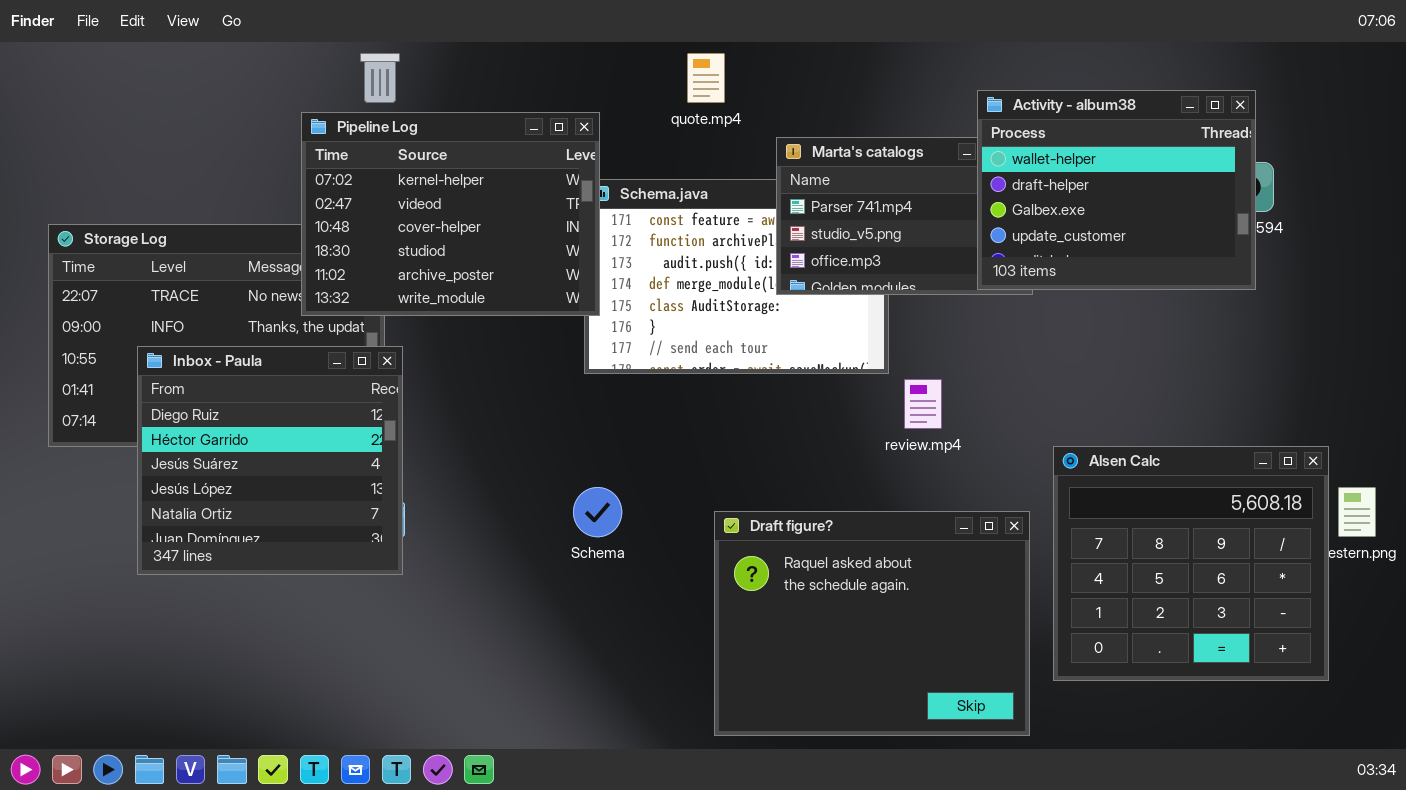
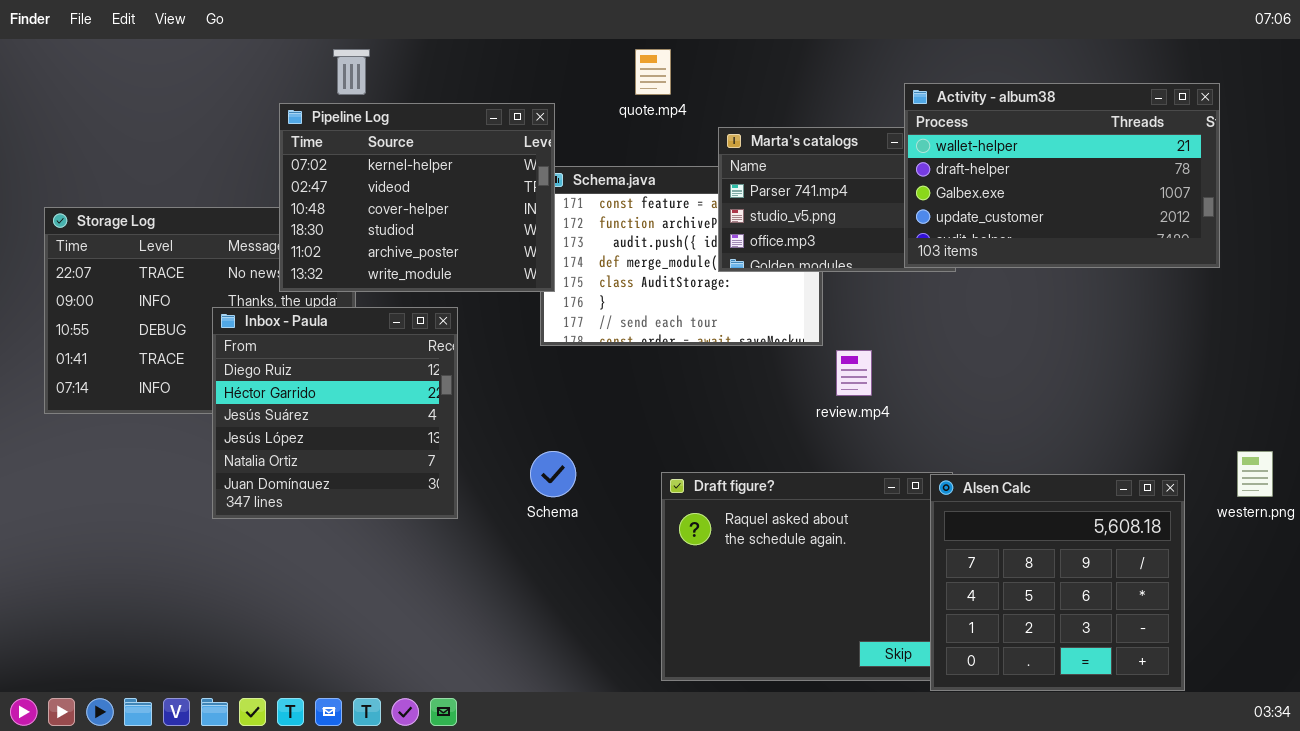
Activity - album38: [977,90,1256,290] -> [904,83,1220,268], resized
Inbox - Paula: [137,346,403,575] -> [212,307,458,519], moved
Alsen Calc: [1053,446,1329,681] -> [930,474,1185,691], moved

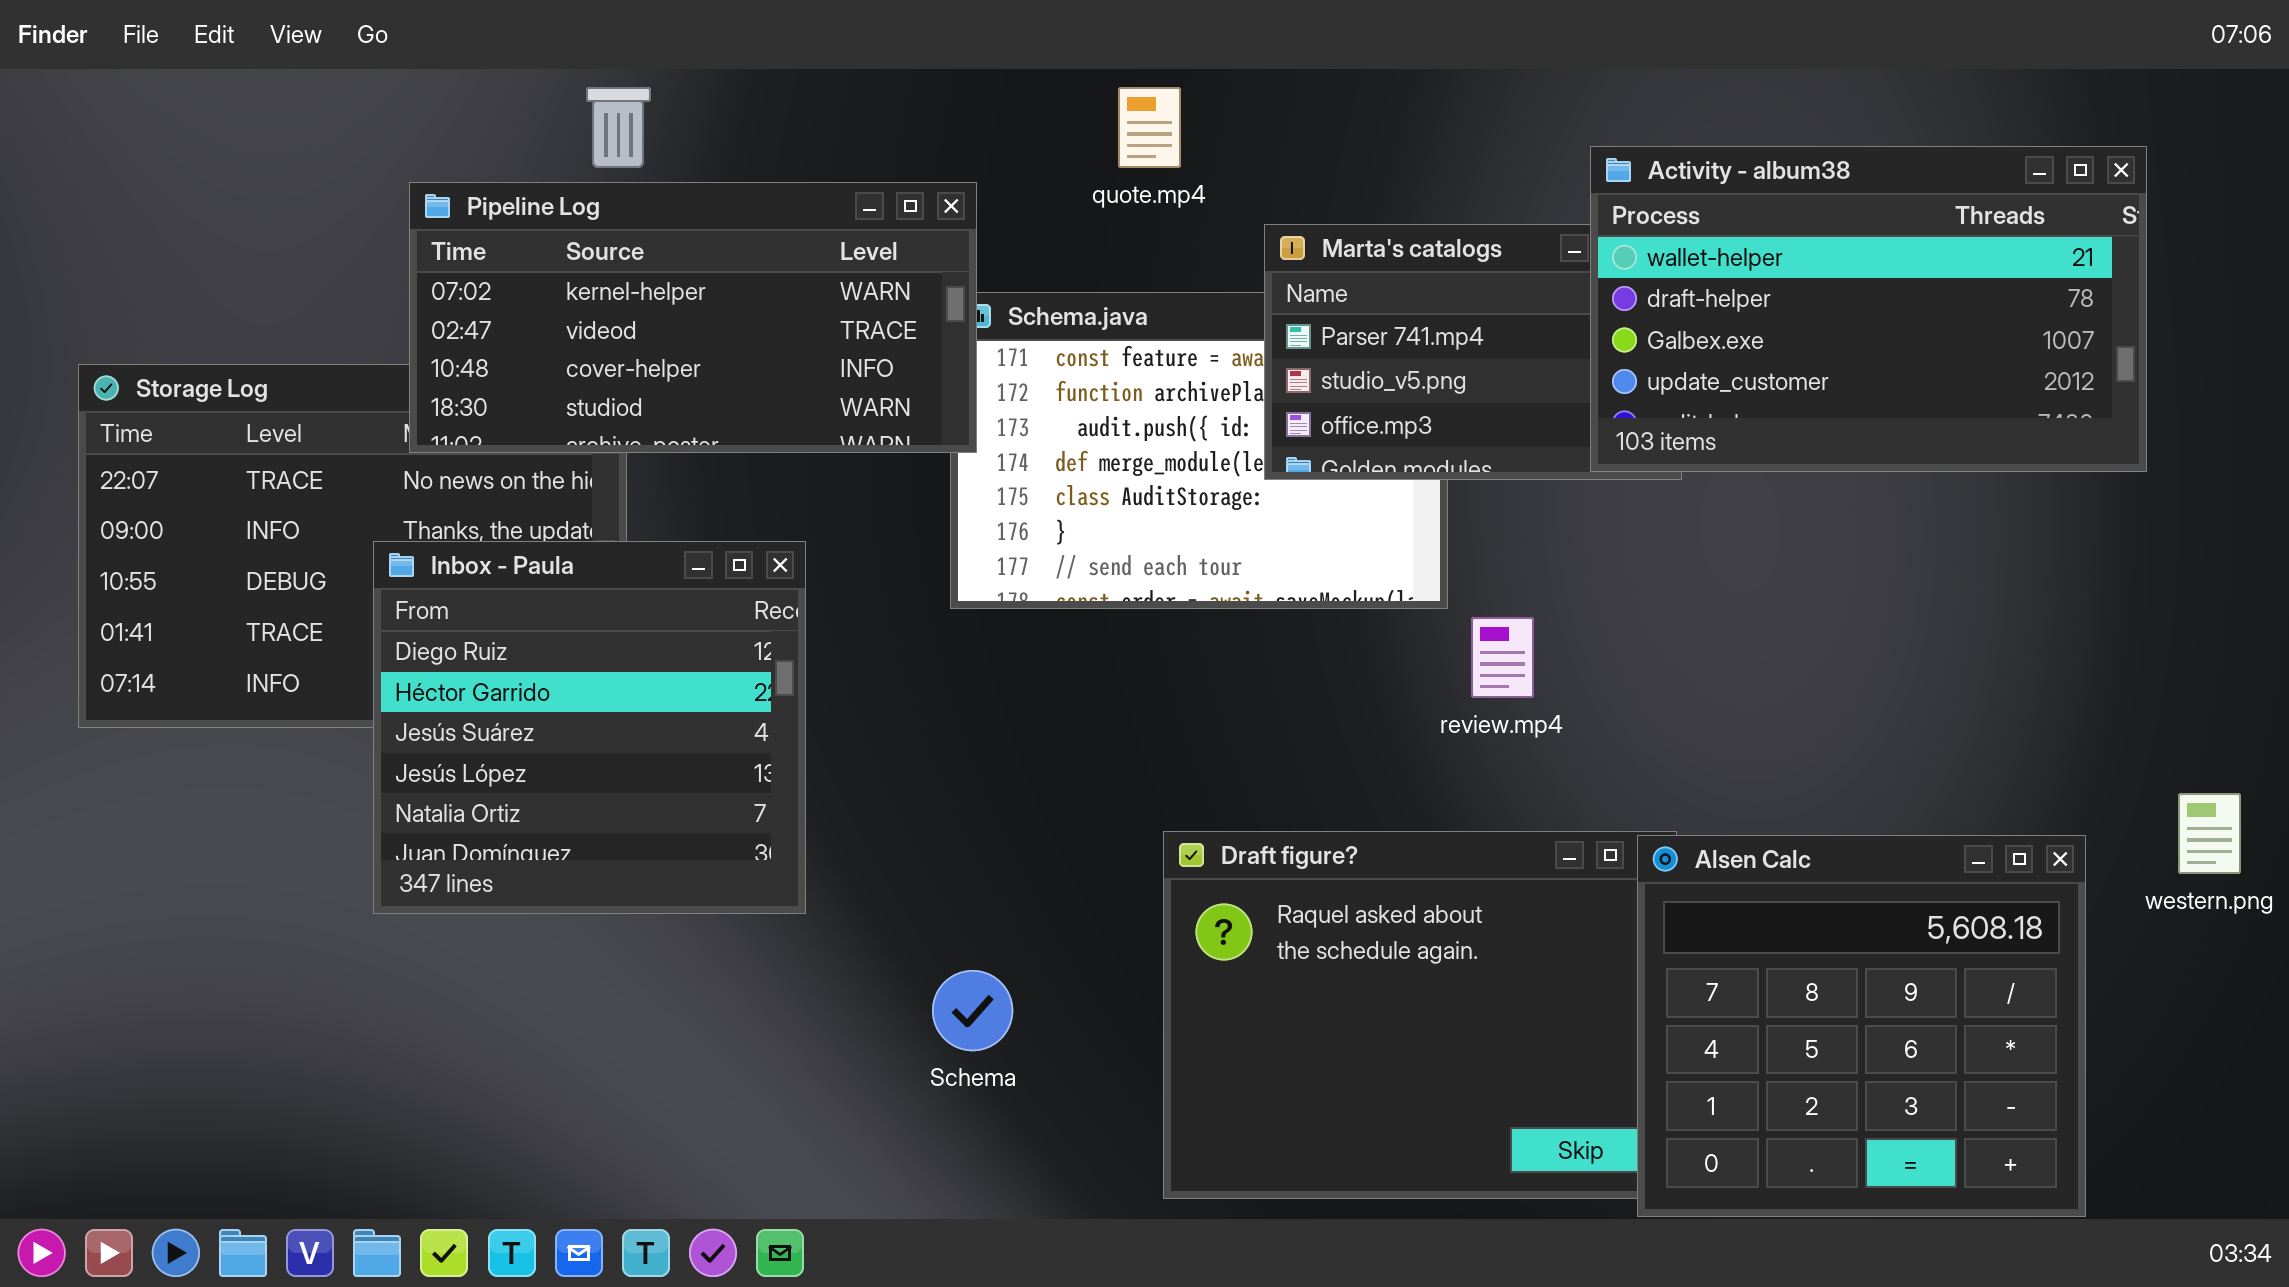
Pipeline Log: [279,103,555,292] -> [409,182,977,453], resized
Schema: [530,451,576,497] -> [932,970,1013,1051], moved

